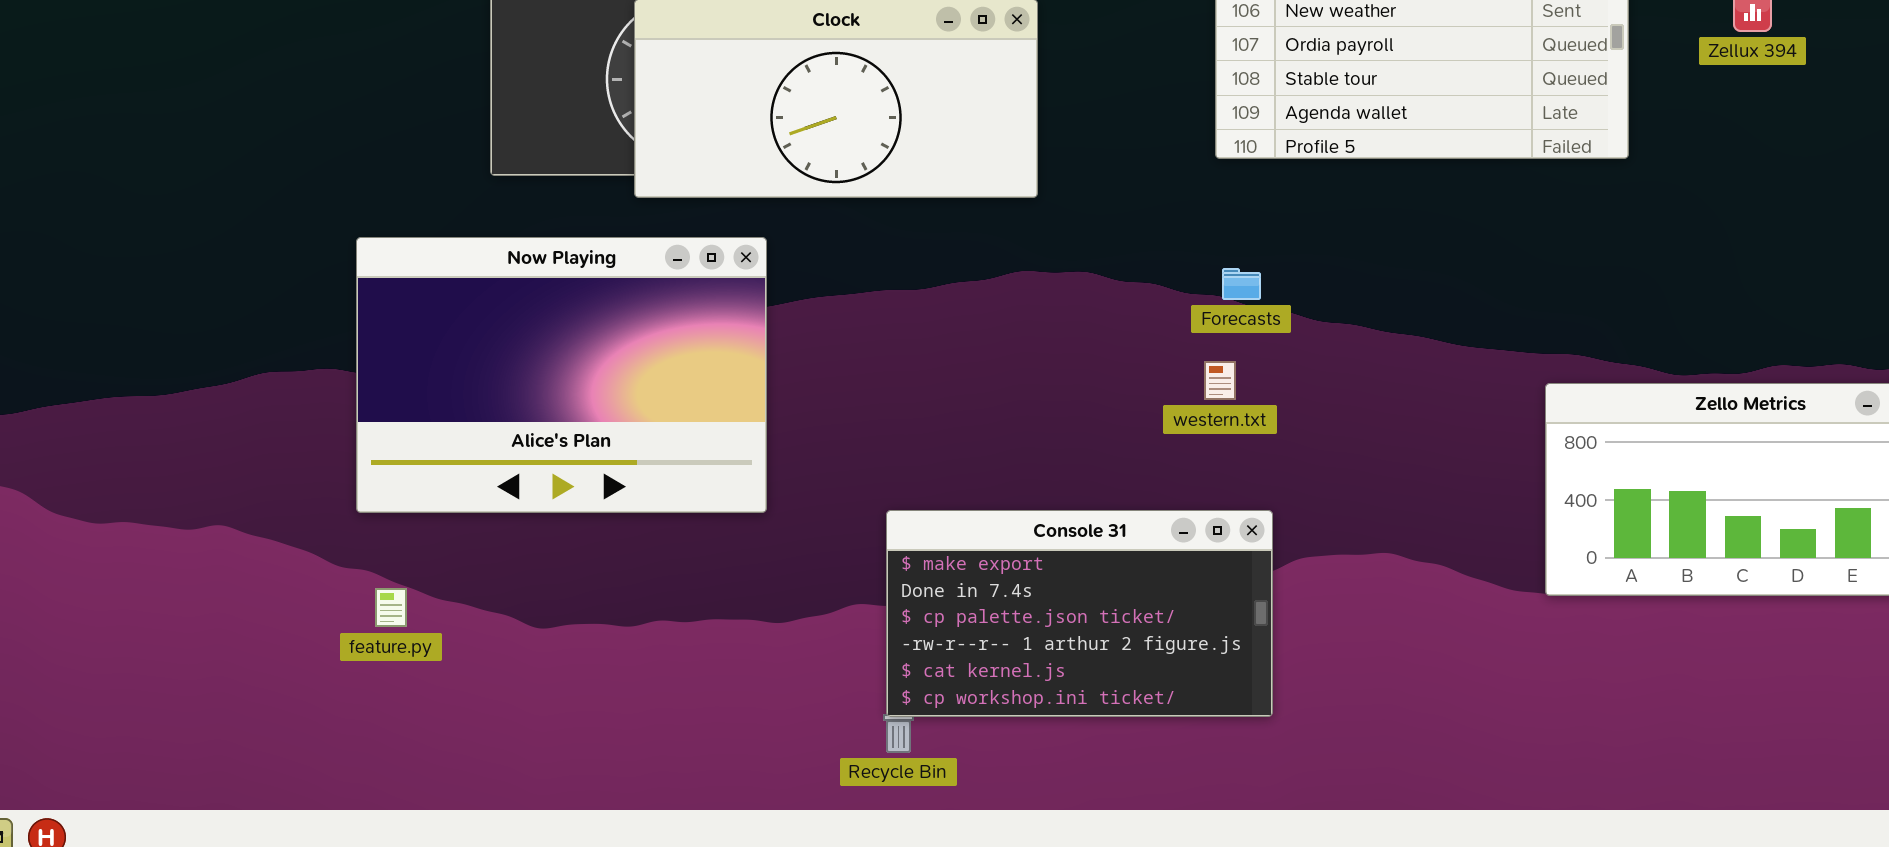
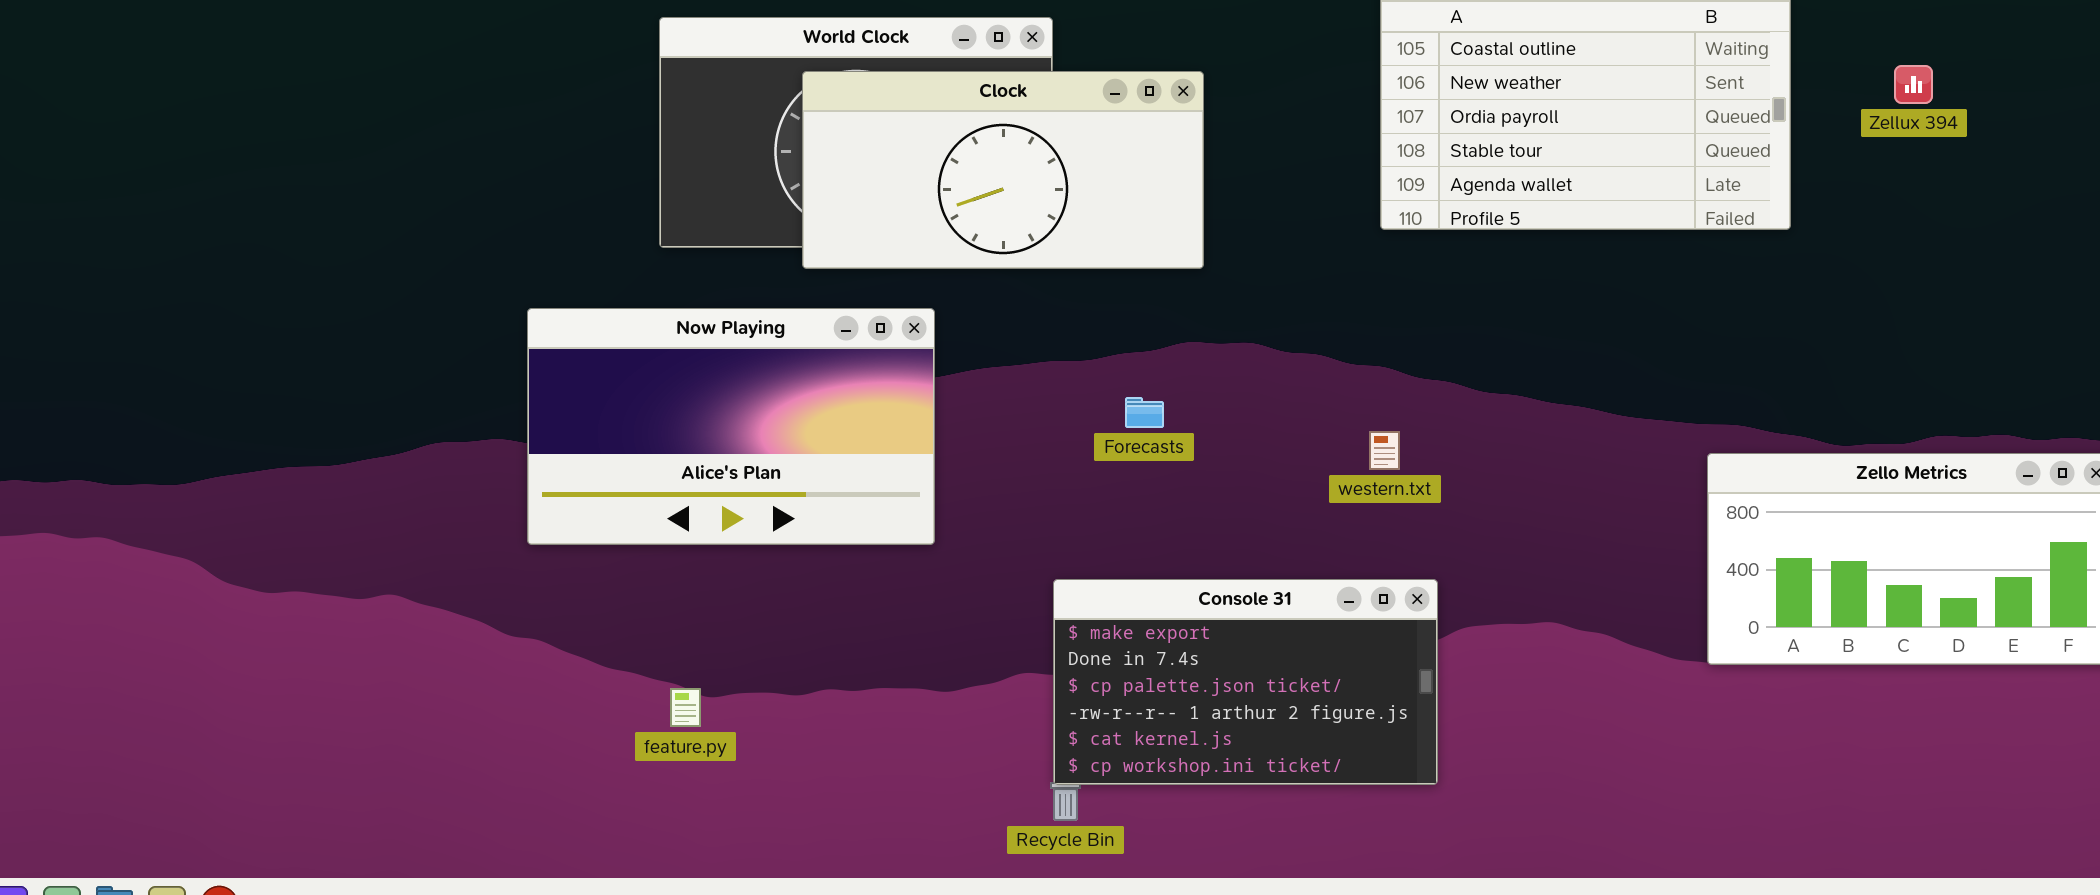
Now Playing: [356,237,767,513] -> [527,308,935,545], resized
Forecasts: [1222,268,1261,300] -> [1125,397,1164,428], moved
feature.py: [375,588,407,627] -> [670,688,701,727], moved

